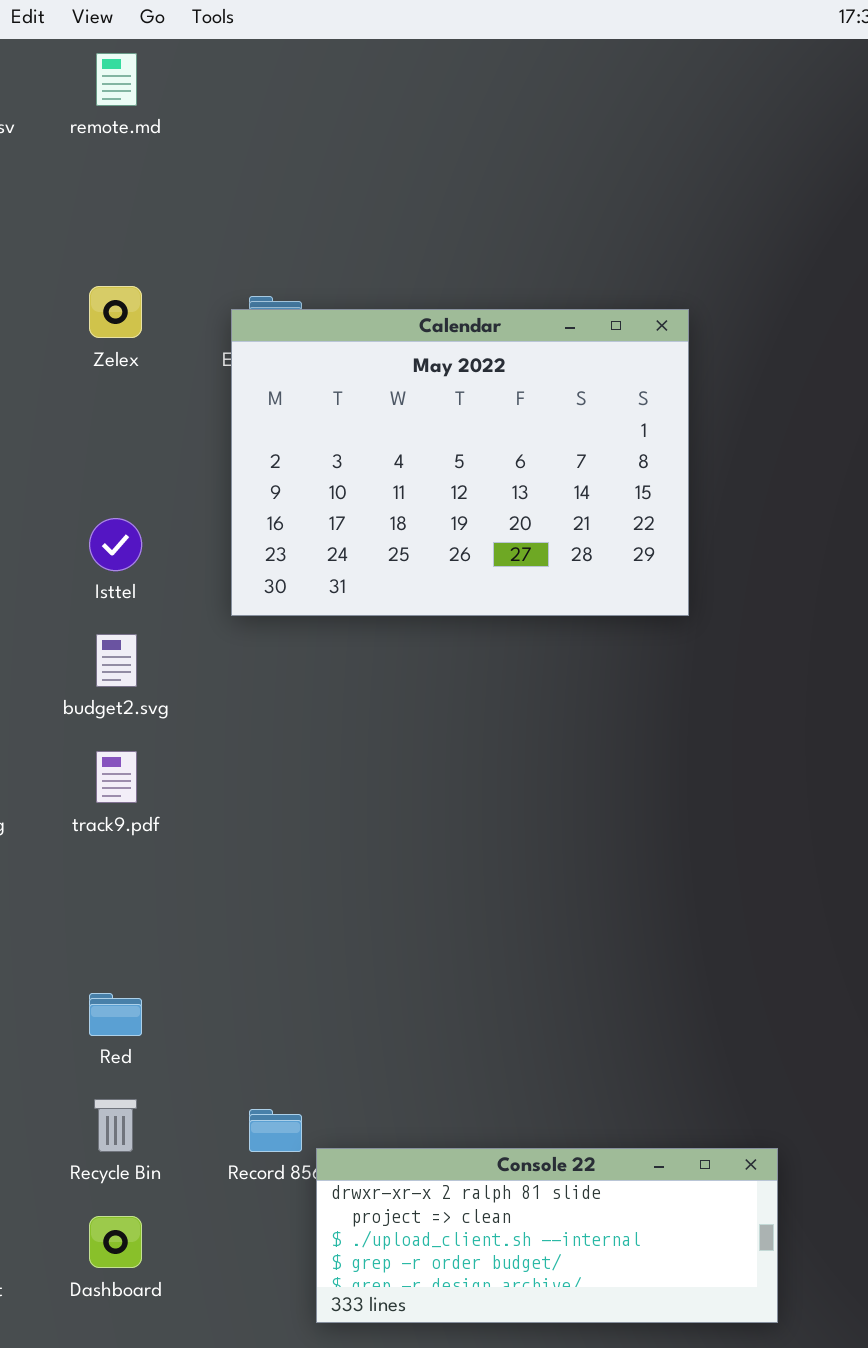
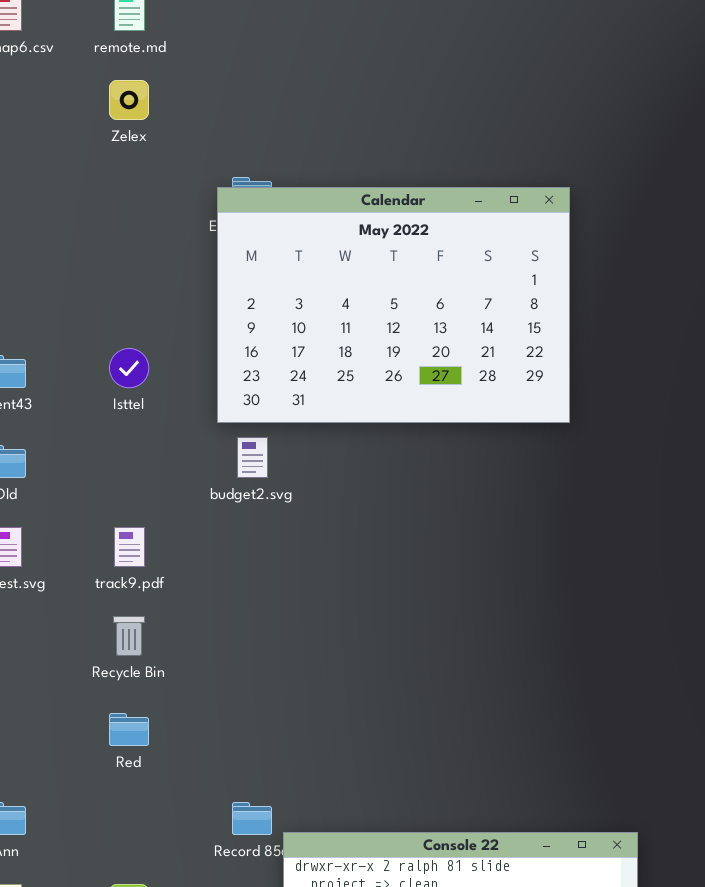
Zelex: [89,286,142,338] -> [109,80,149,120], moved
budget2.svg: [96,634,137,687] -> [237,437,268,478], moved
Recycle Bin: [94,1099,137,1152] -> [113,616,145,656], moved

